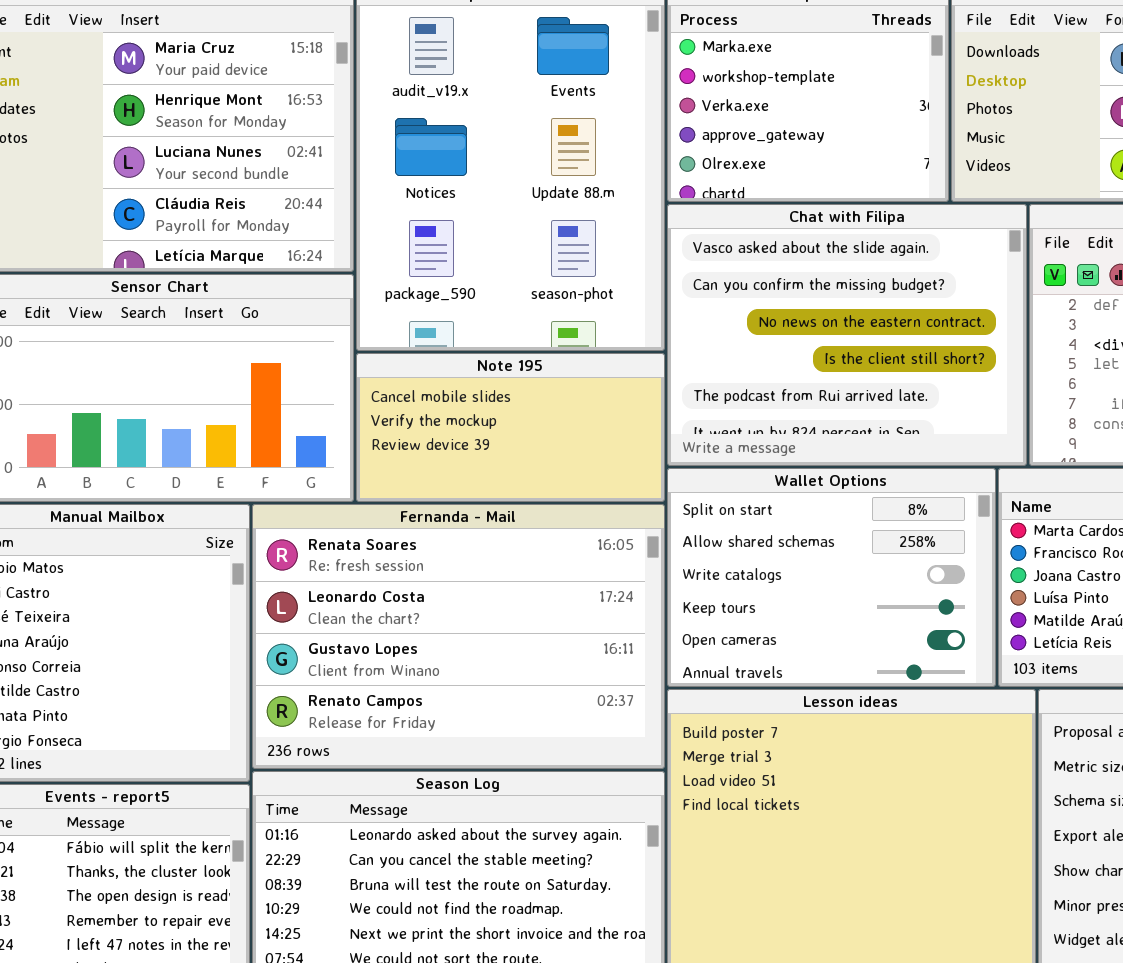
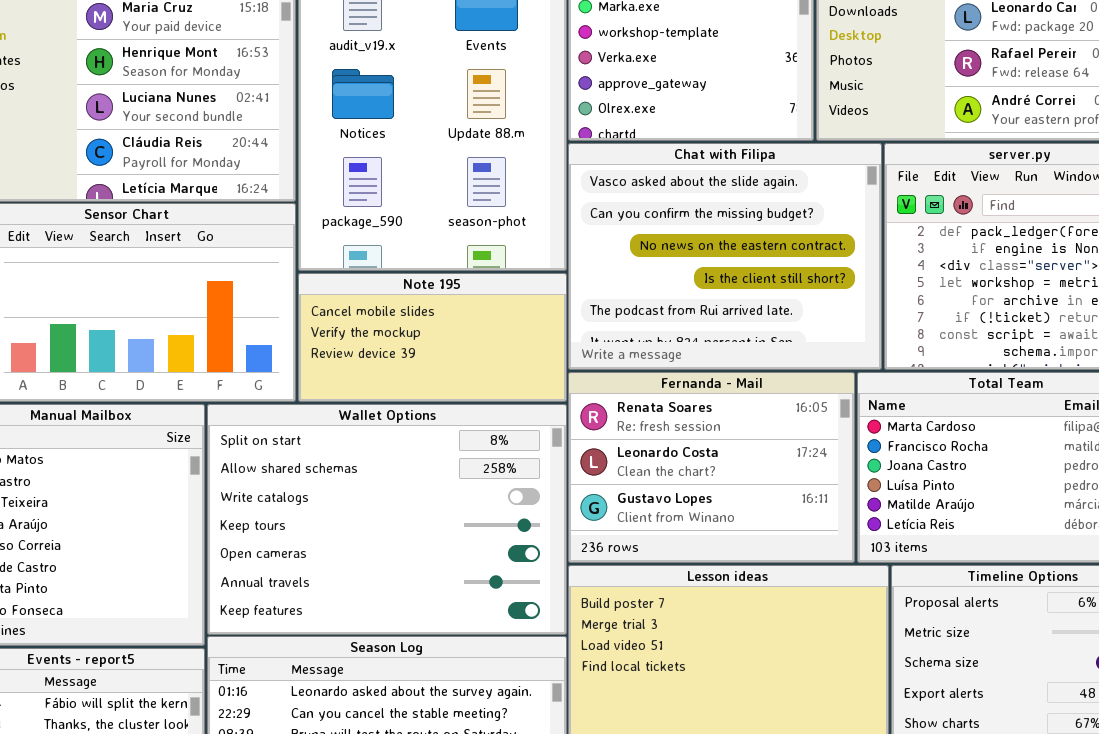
Wallet Options: [667,468,996,687] -> [207,404,567,635], moved, resized
Fernanda - Mail: [252,504,665,769] -> [568,372,855,563], moved, resized

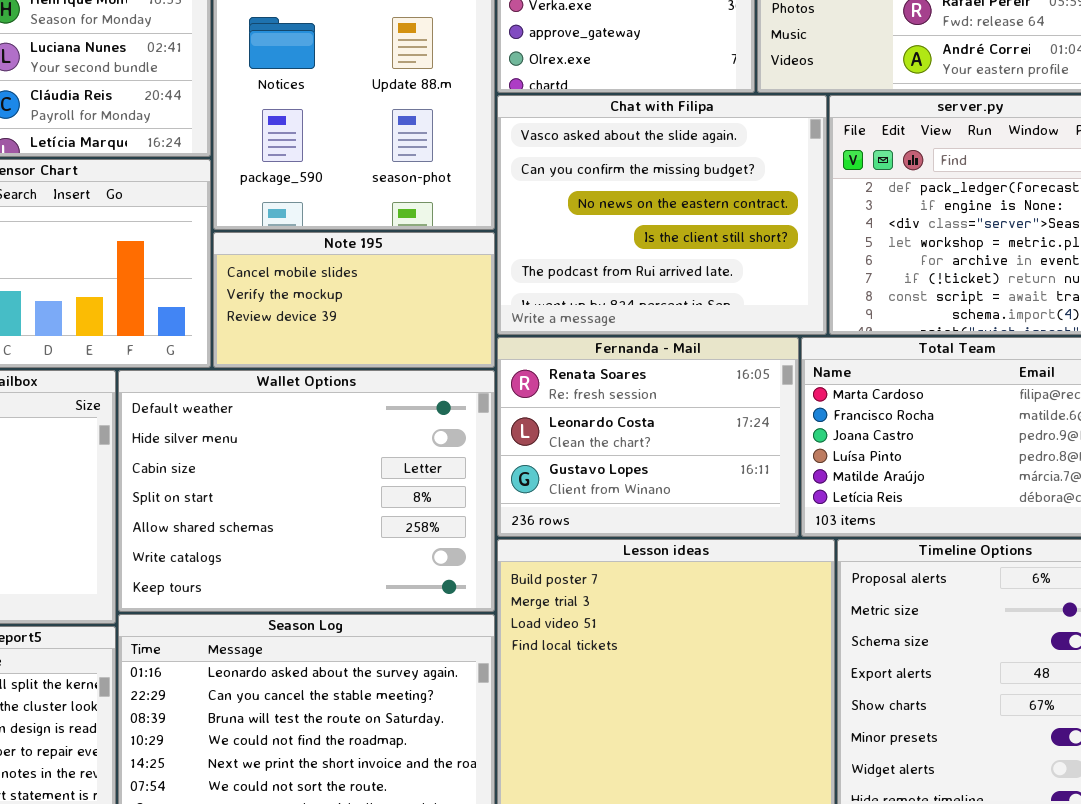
Wallet Options: [207,404,567,635] -> [118,370,495,612], scrolled up 3 rows

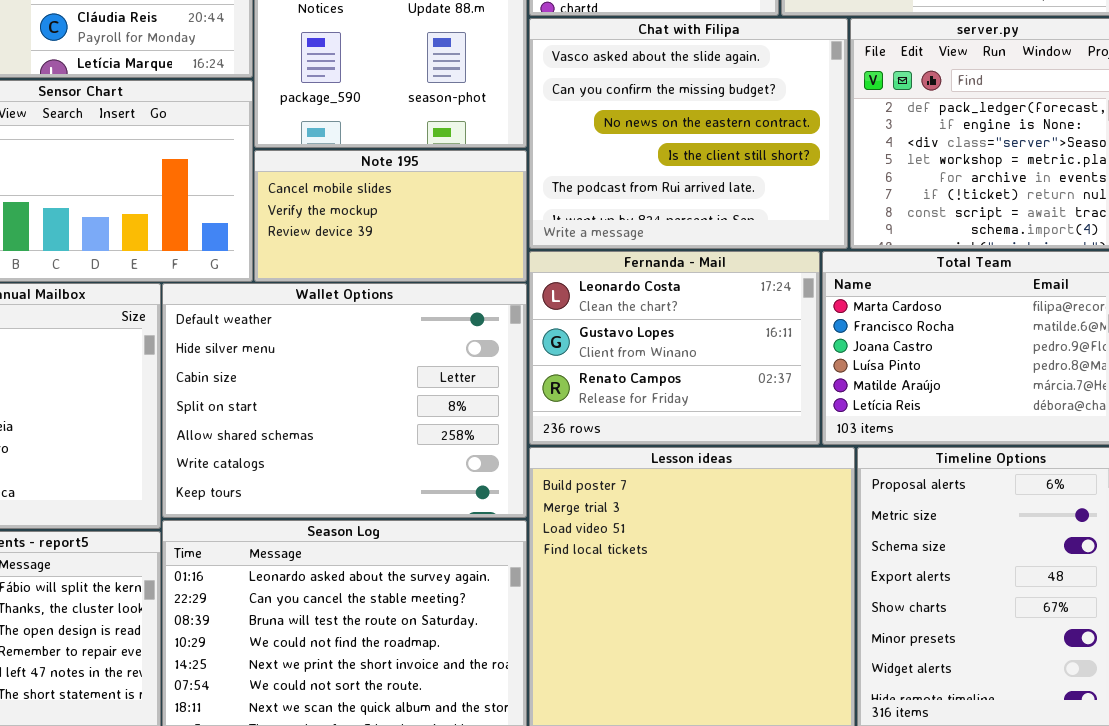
Fernanda - Mail: [497,337,799,537] -> [529,251,820,445], scrolled down 1 row

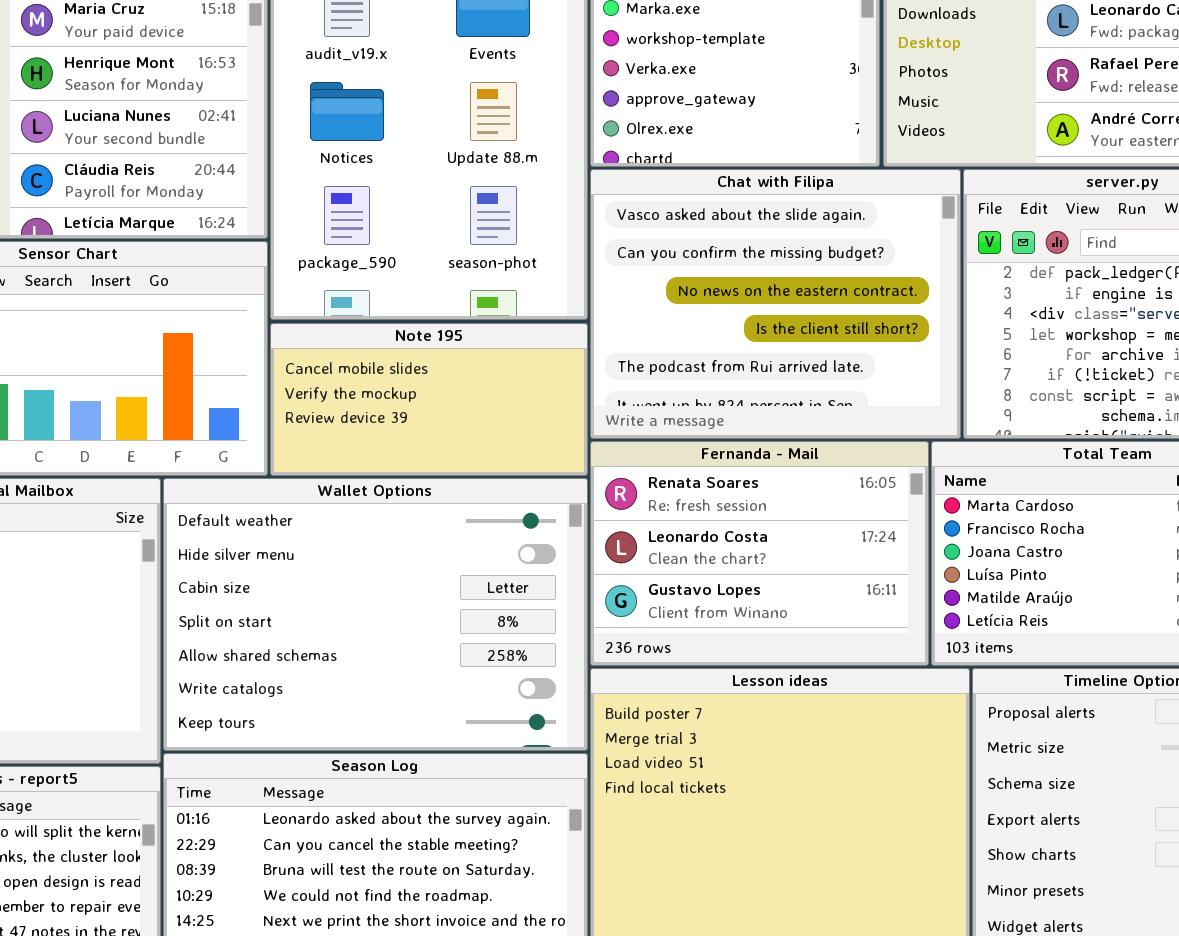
Fernanda - Mail: [529,251,820,445] -> [590,441,929,666], scrolled up 1 row

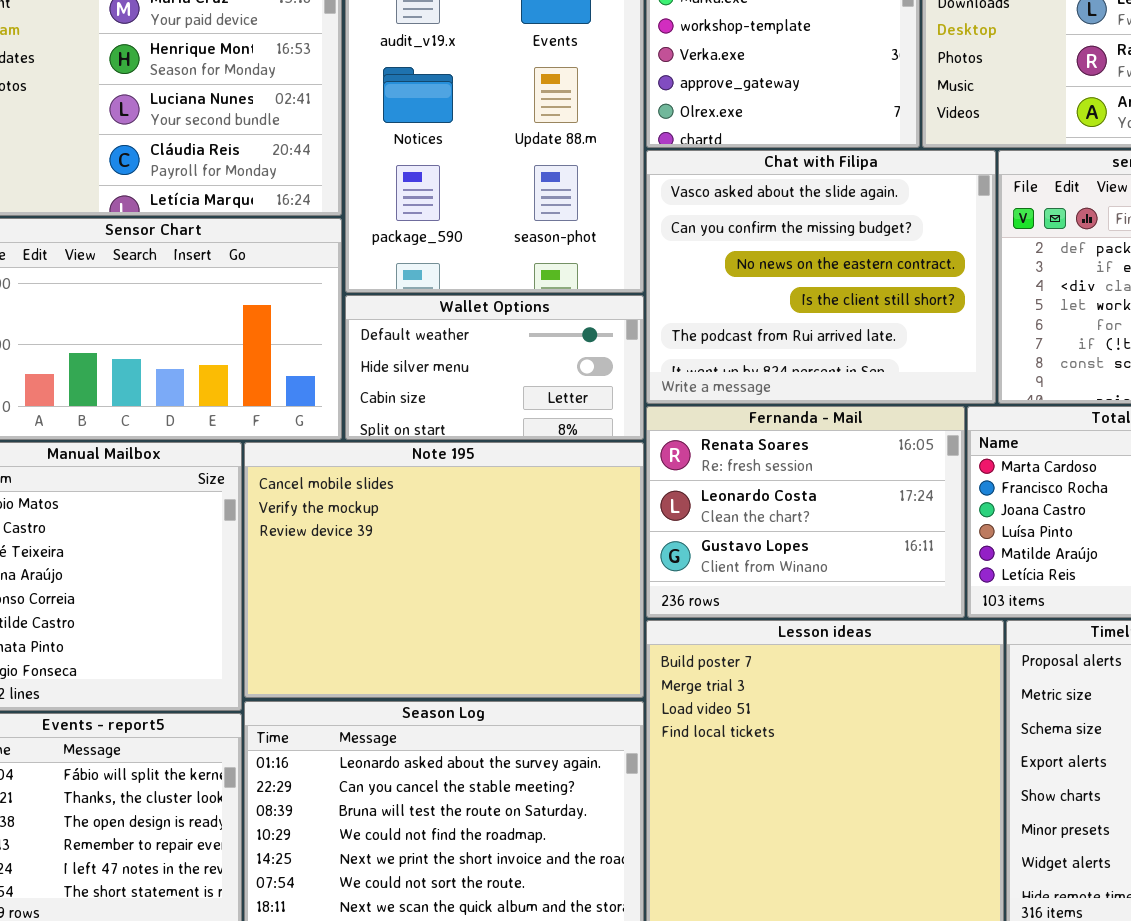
Note 195: [270,323,588,476] -> [244,442,644,698], moved, resized
Wallet Options: [163,478,588,751] -> [345,295,644,440], moved, resized

